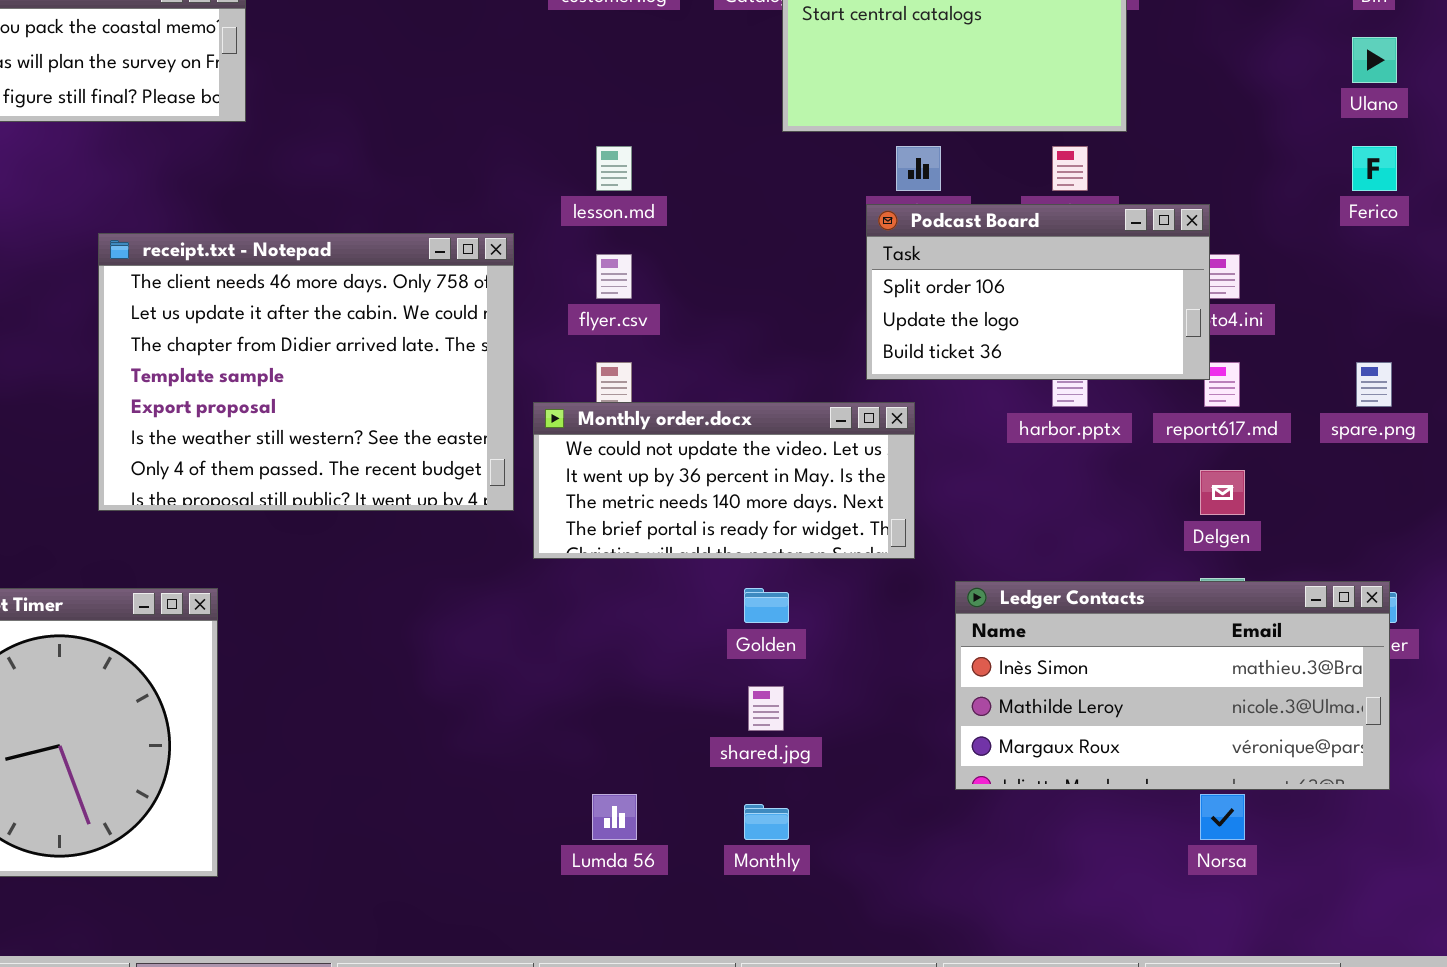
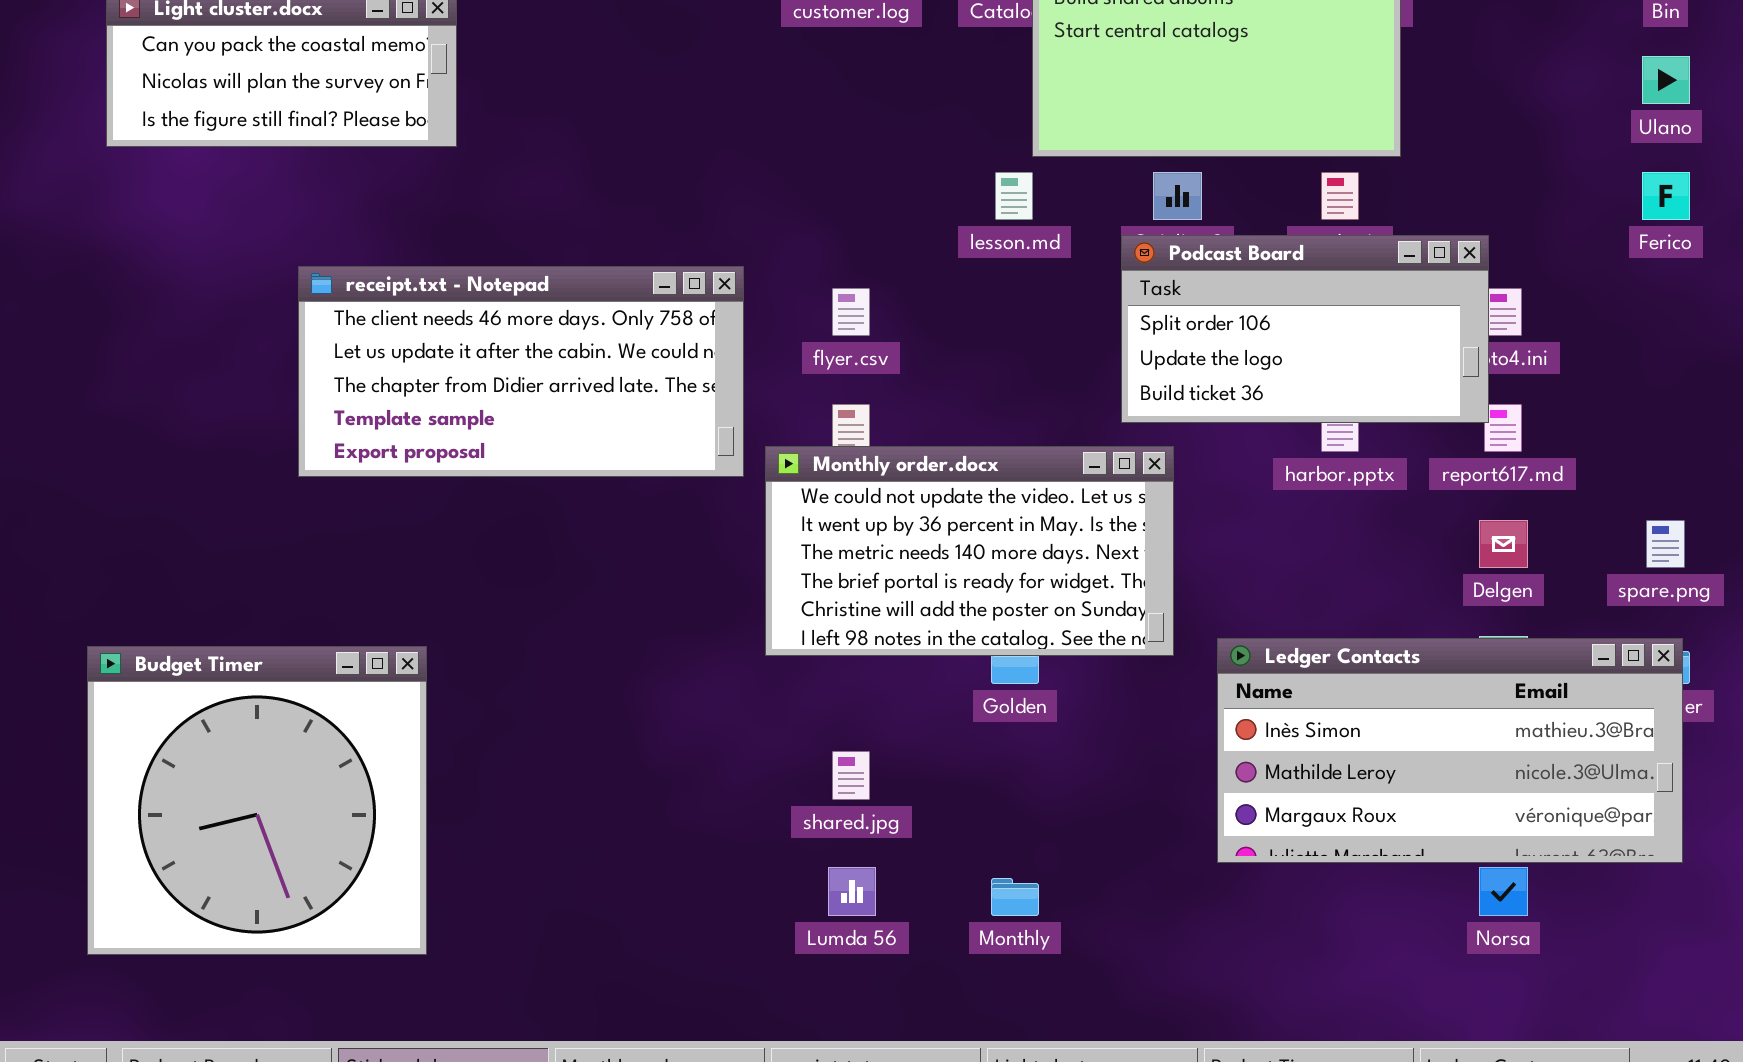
lesson.md: [596,146,632,191] -> [995,172,1033,220], moved
receipt.txt - Notepad: [98,233,514,511] -> [298,266,744,477], resized
spare.png: [1356,362,1392,407] -> [1646,520,1685,568], moved
Monthly order.docx: [533,402,915,559] -> [765,446,1174,656], resized
shared.jpg: [748,686,784,731] -> [832,751,870,800], moved

